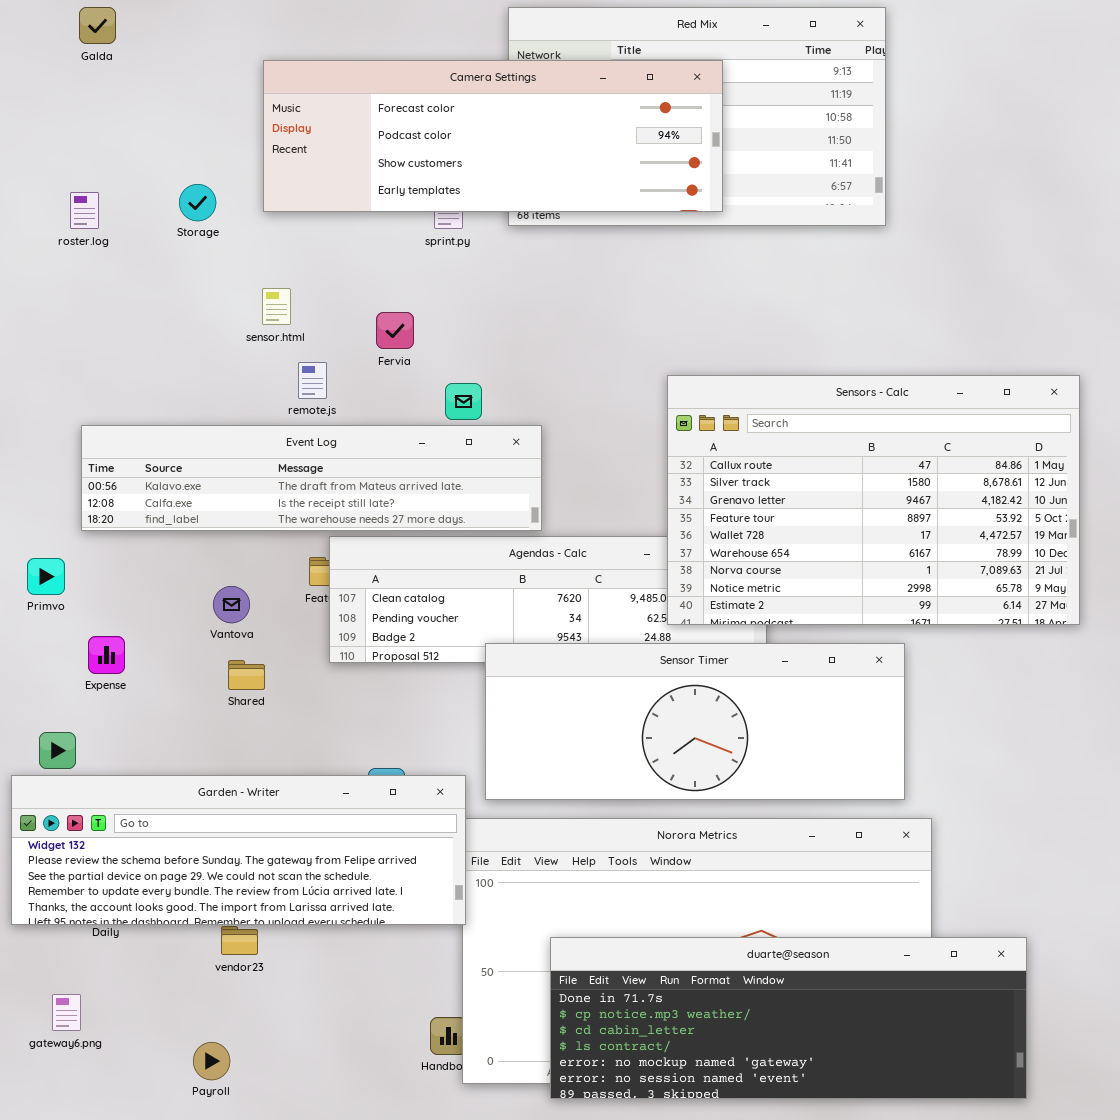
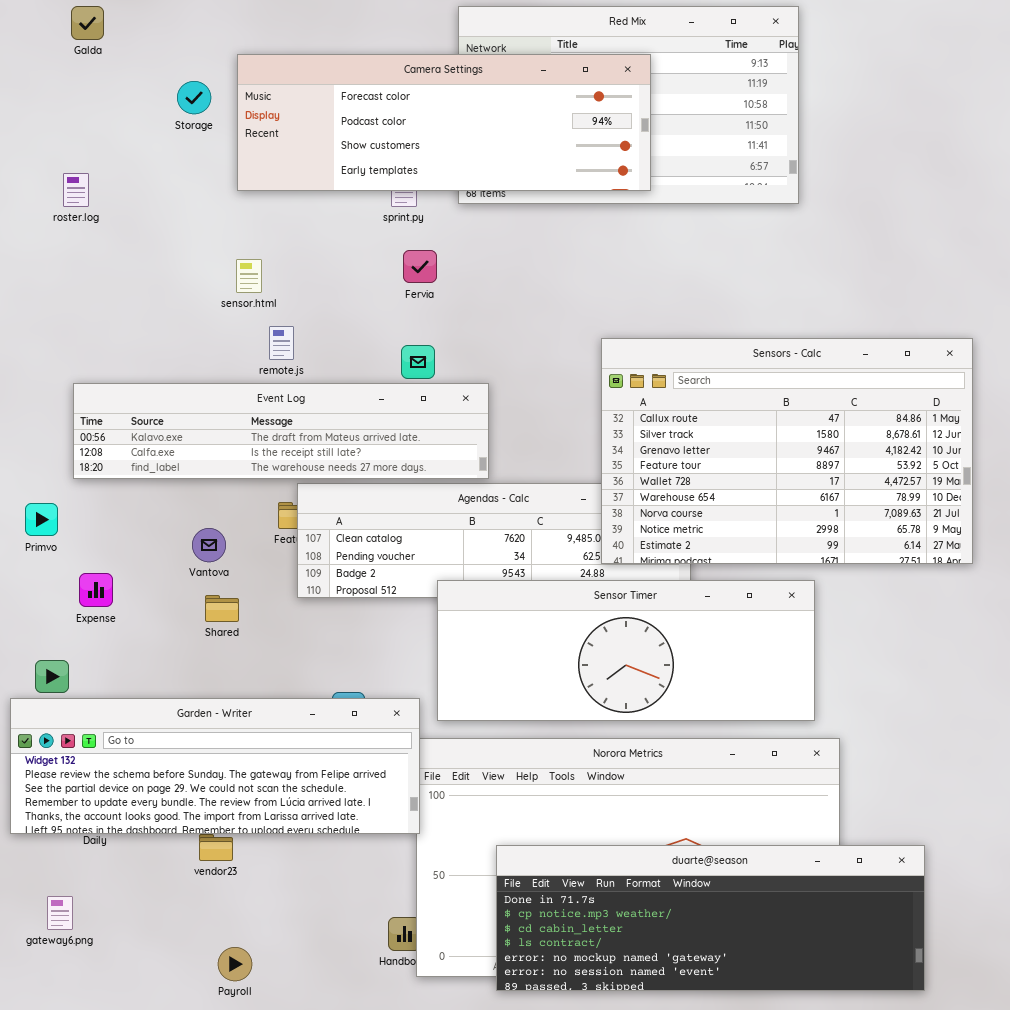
Storage: [179,184,216,221] -> [177,81,211,114], moved
Fervia: [376,312,414,349] -> [403,250,437,283], moved
Payroll: [193,1042,230,1080] -> [218,947,252,981], moved

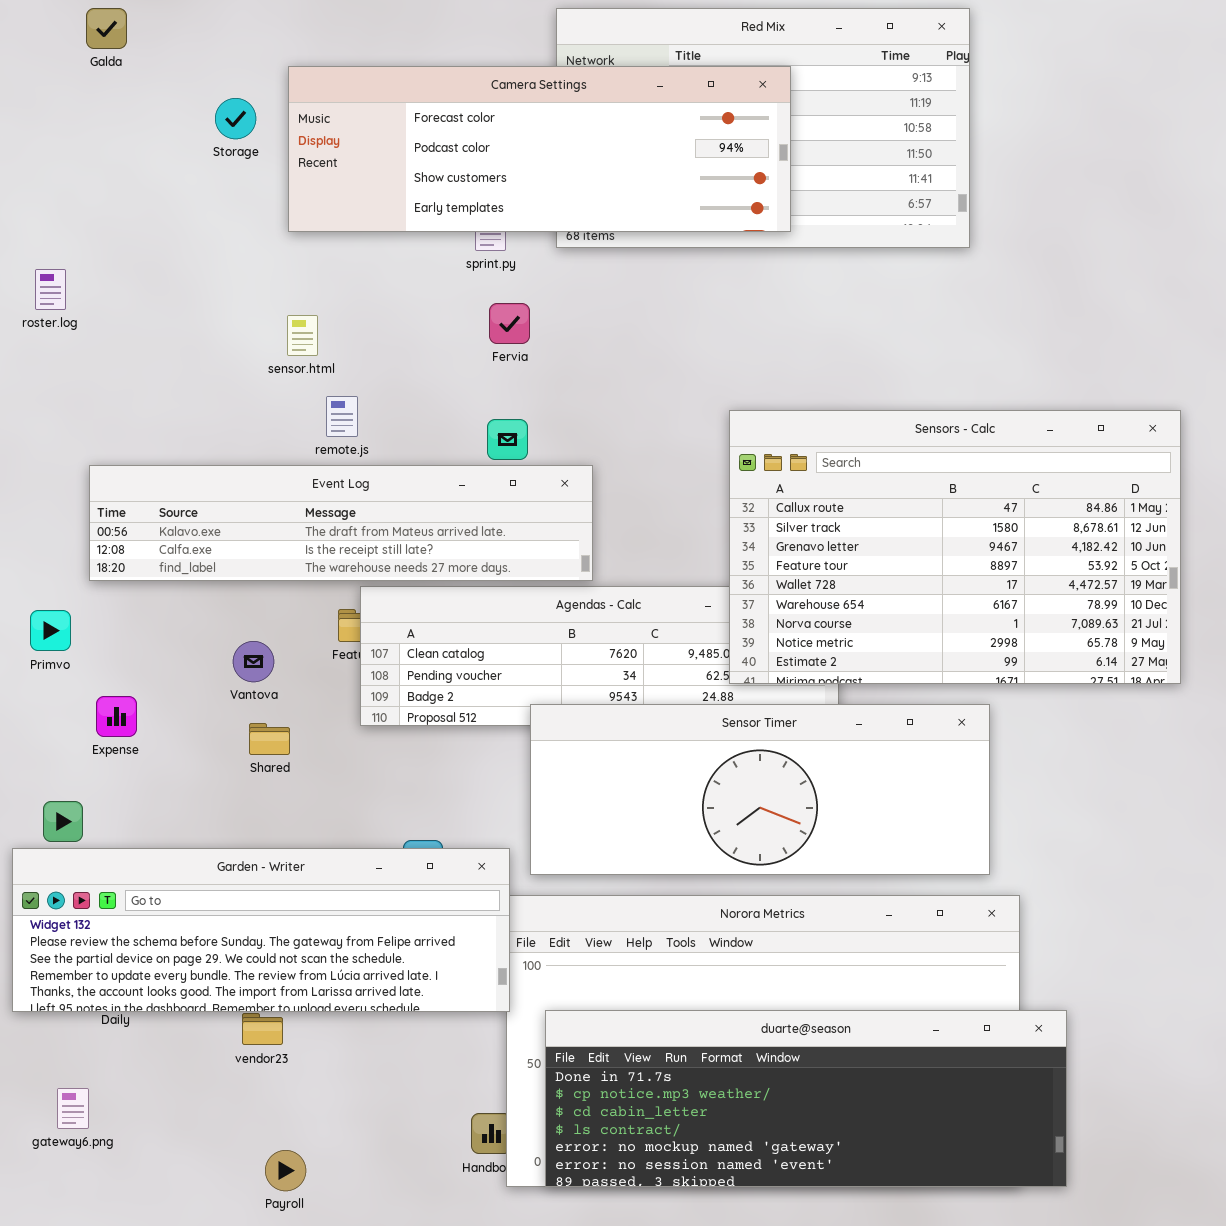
roster.log: [63,173,89,207] -> [35,269,66,310], moved
duarte@season: [496,845,925,991] -> [545,1010,1067,1187], moved

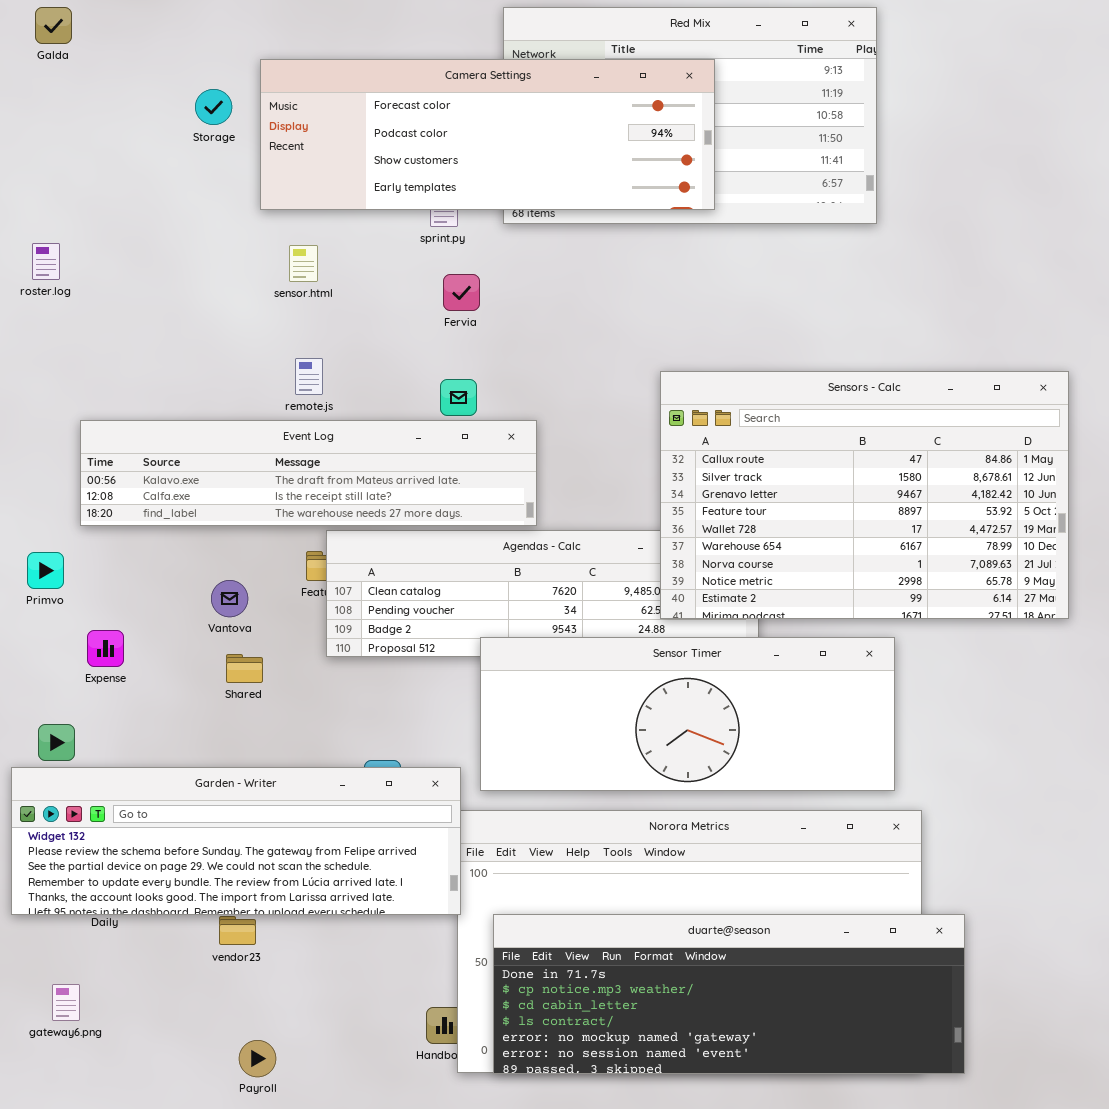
Galda: [86,8,127,49] -> [35,7,72,44], moved
sensor.html: [287,315,318,356] -> [289,245,318,282], moved

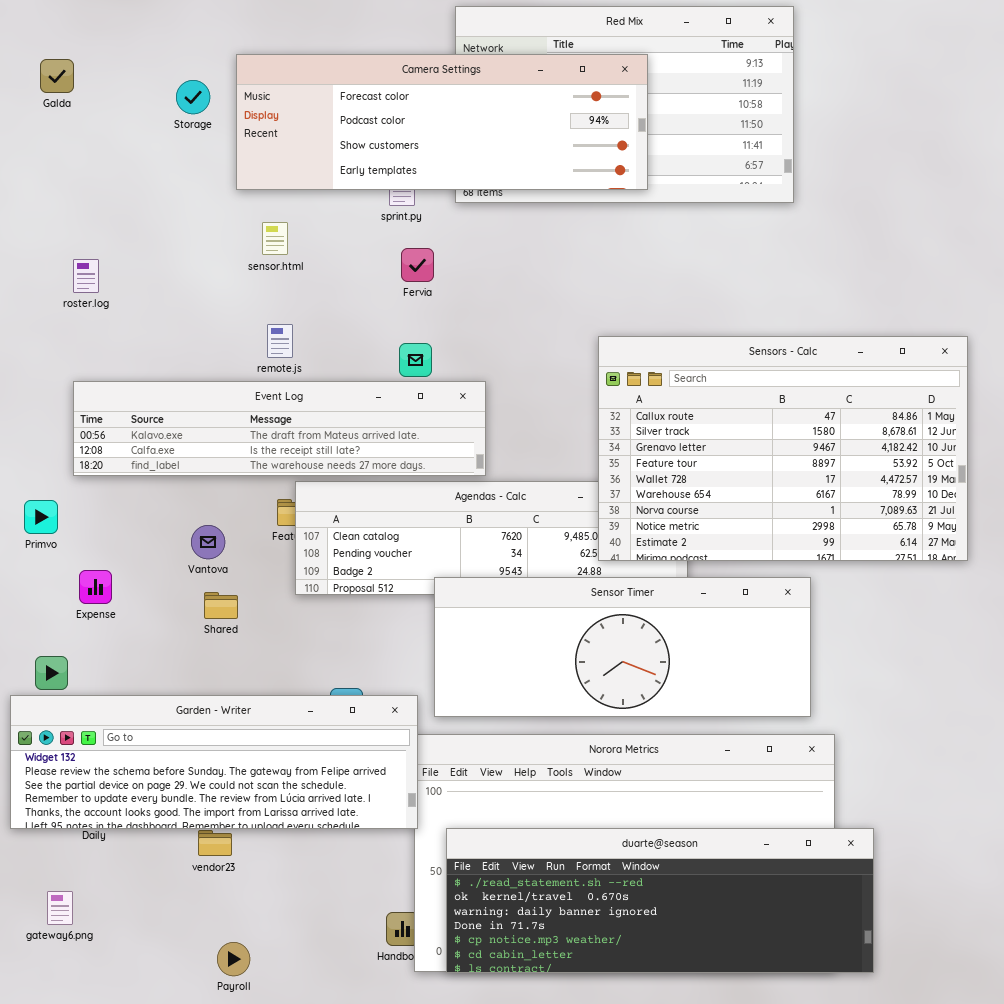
Galda: [35,7,72,44] -> [40,59,74,93], moved
roster.log: [32,243,60,280] -> [73,259,99,293], moved
duarte@season: [493,914,965,1074] -> [446,828,874,973], scrolled up 3 rows

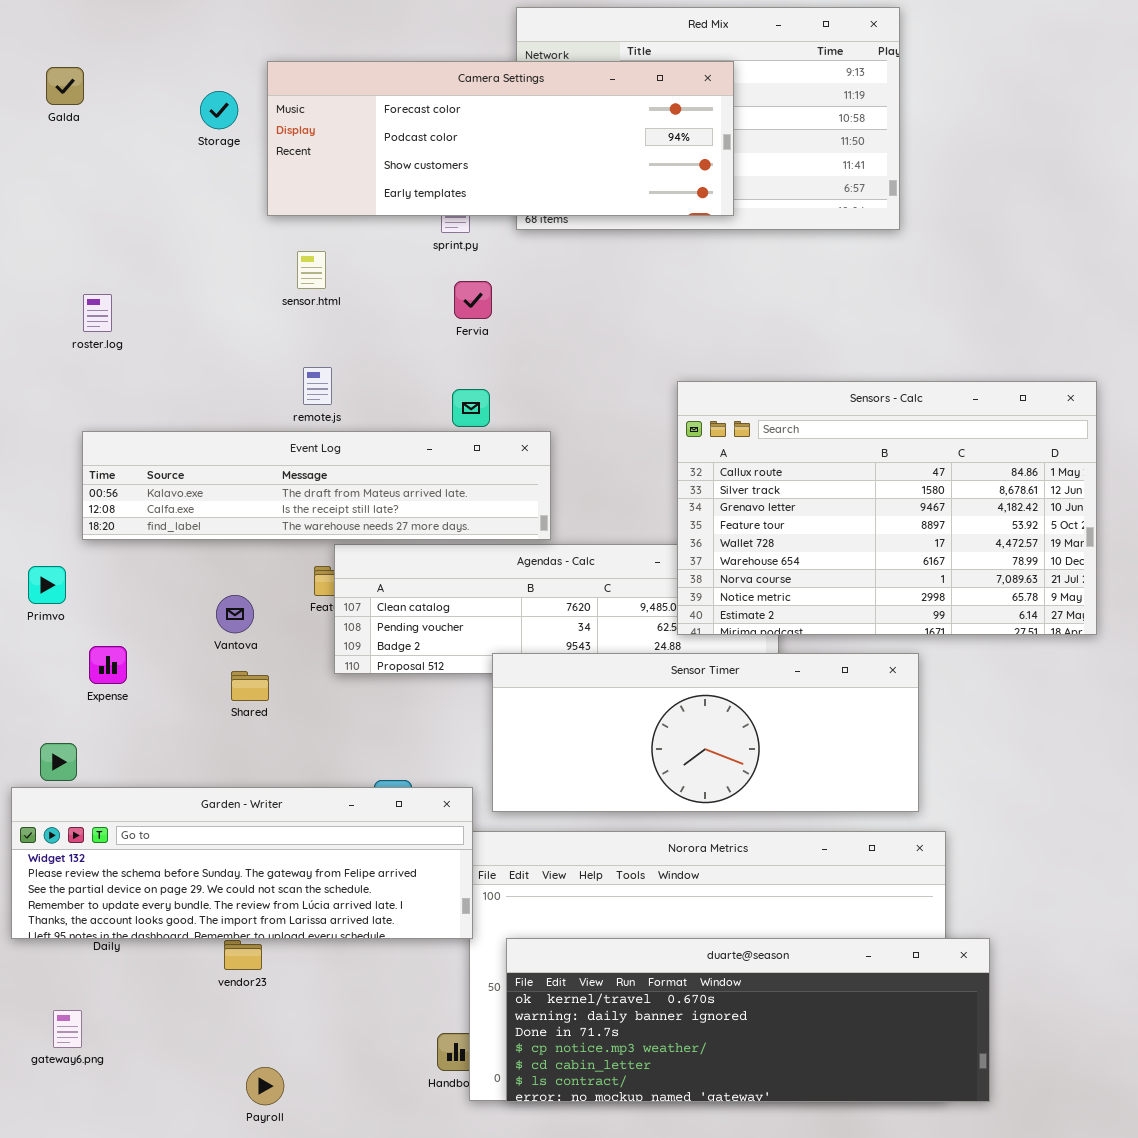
duarte@season: [446,828,874,973] -> [506,938,990,1102], scrolled down 1 row

